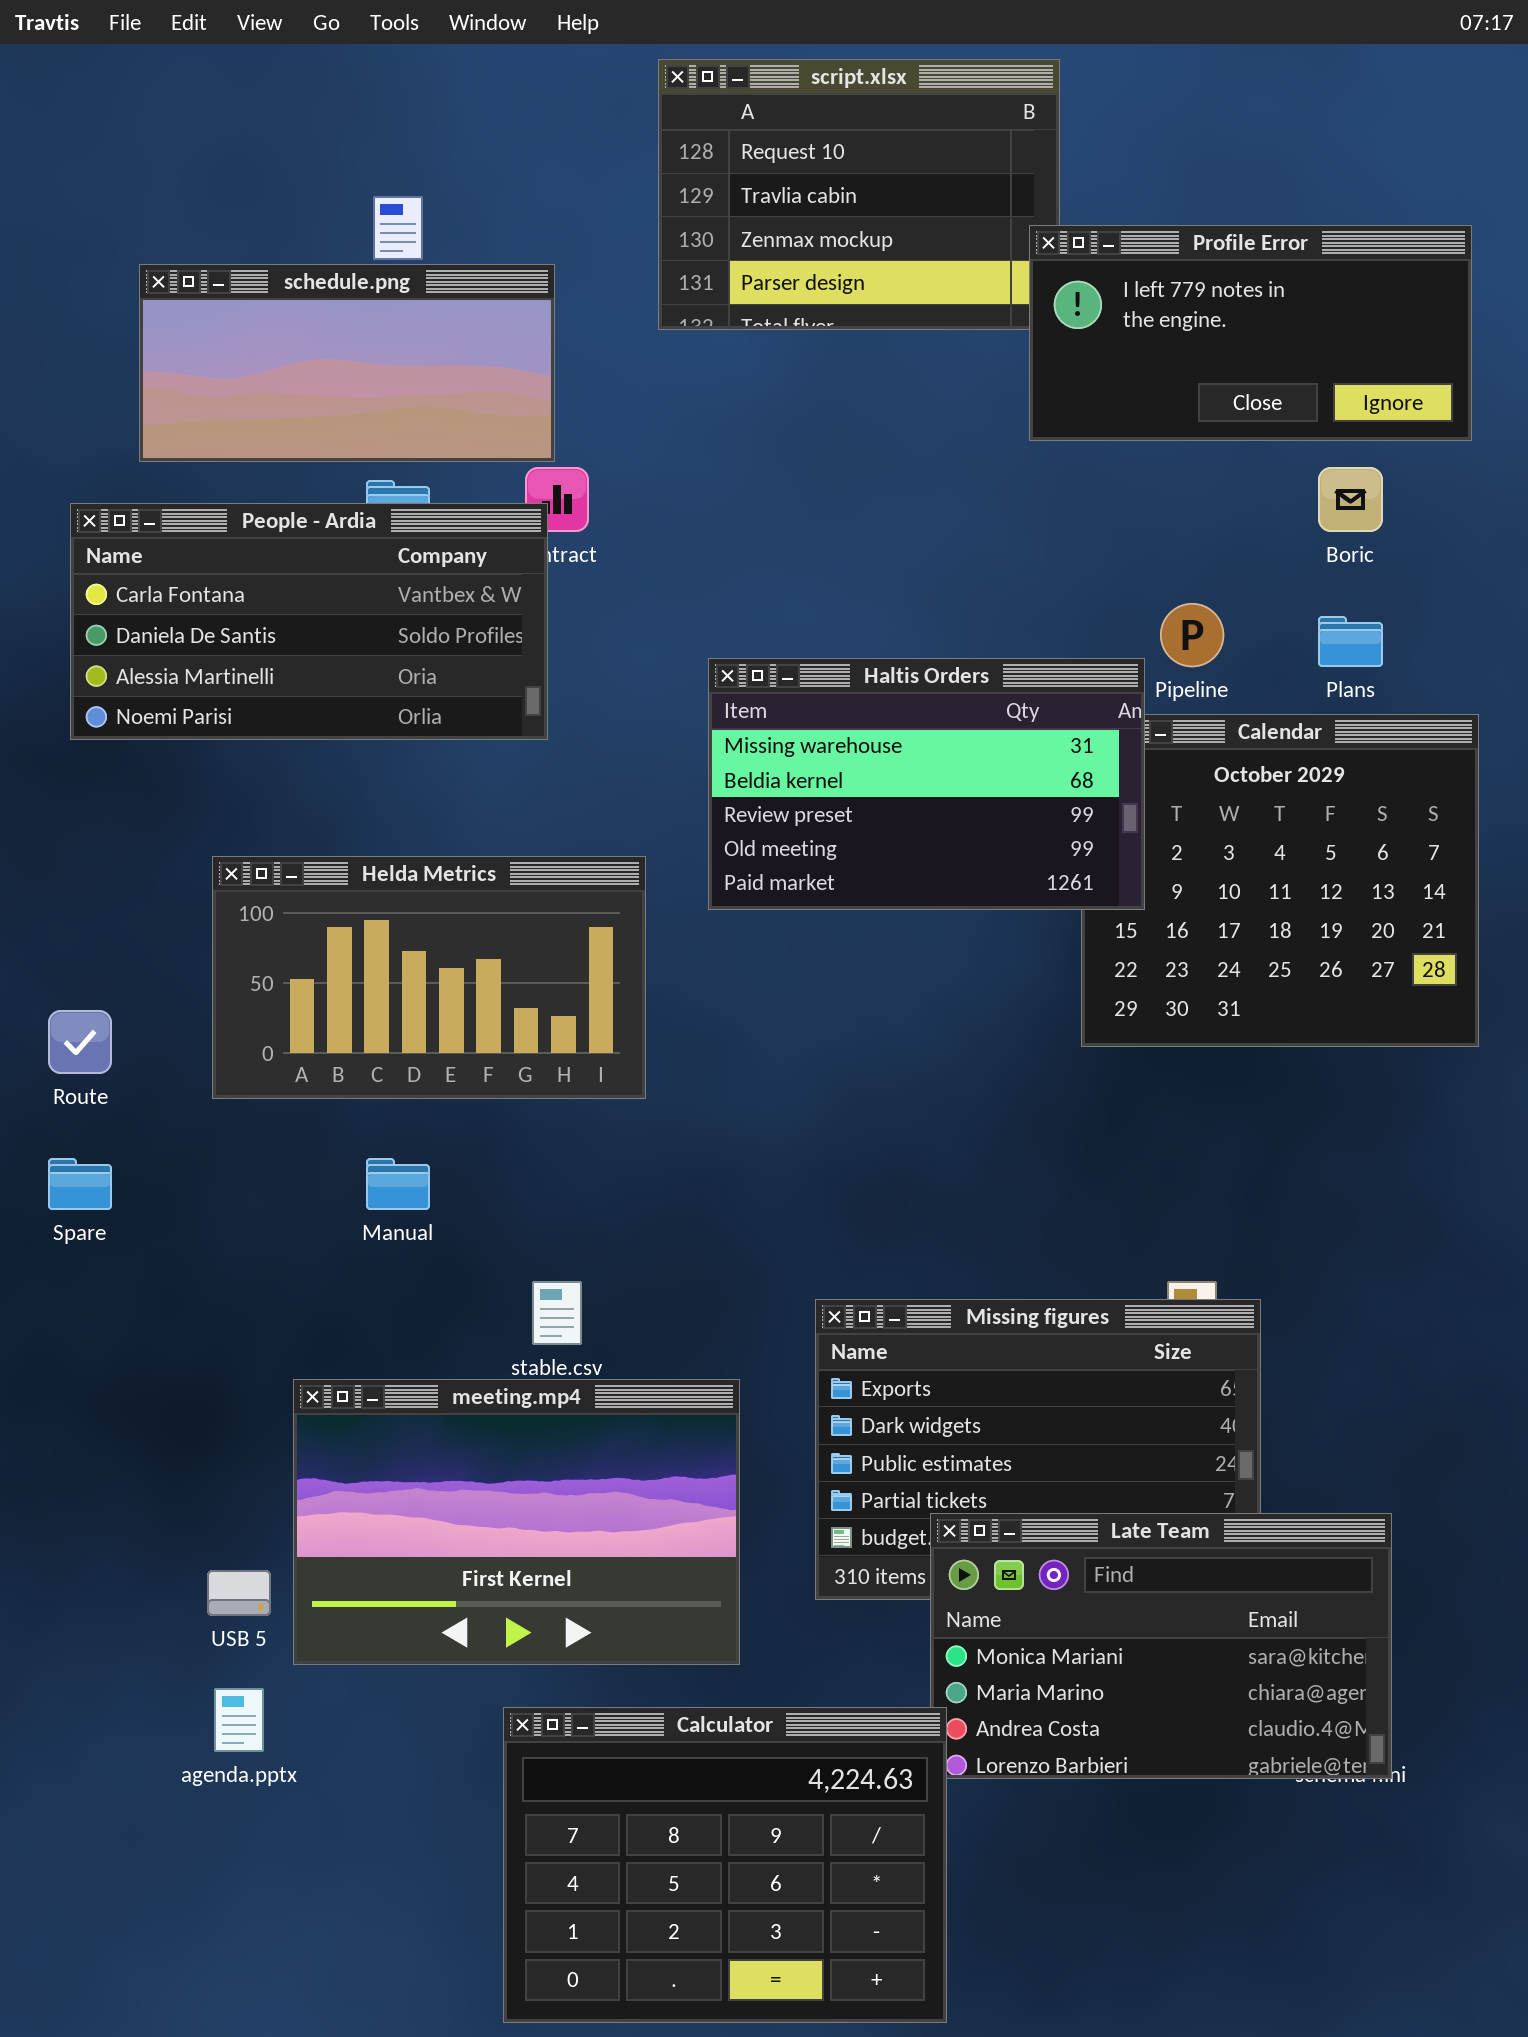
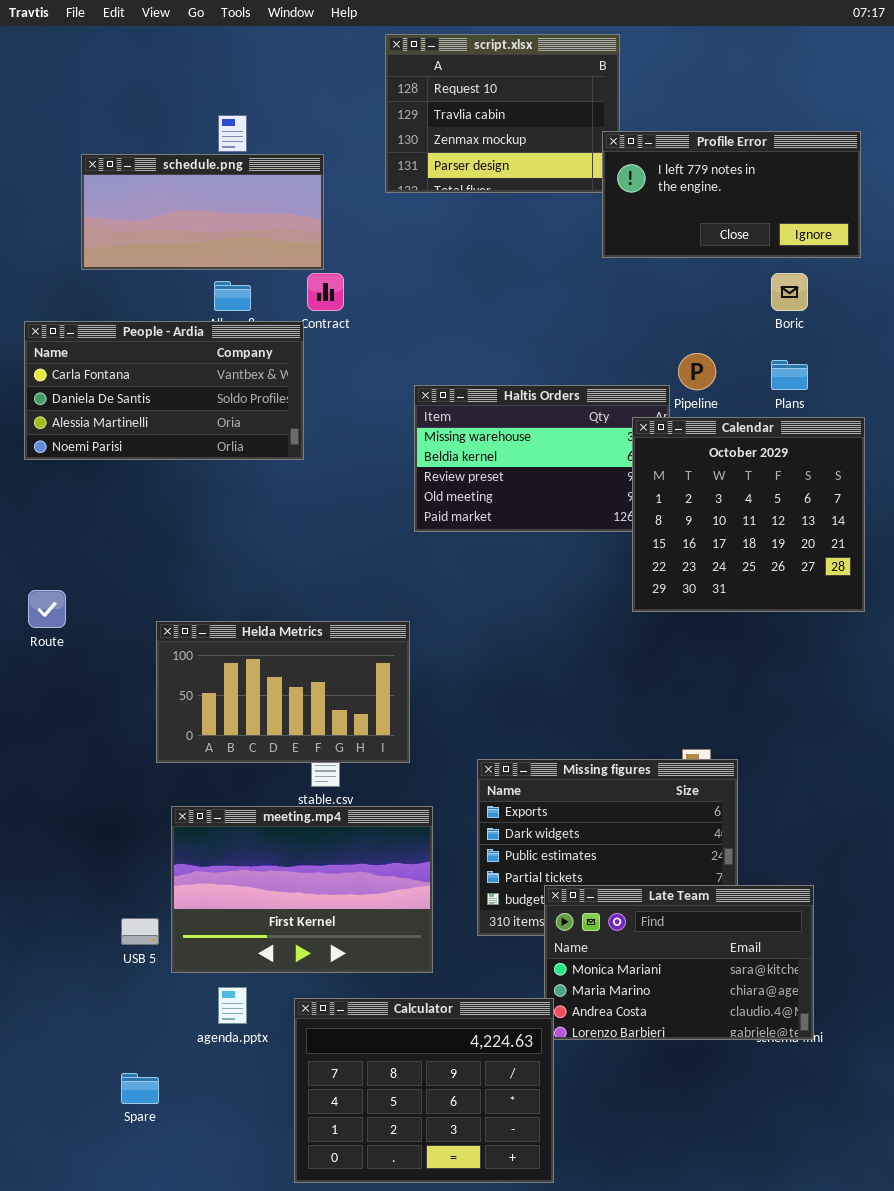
People - Ardia: [70,503,548,740] -> [24,321,304,460], moved
Calendar: [1081,714,1479,1047] -> [632,417,865,612], raised
Helda Metrics: [212,856,646,1099] -> [156,621,410,763], moved
Spare: [48,1158,112,1210] -> [121,1073,159,1104], moved
agenda.pptx: [214,1688,264,1752] -> [218,987,247,1024], moved

